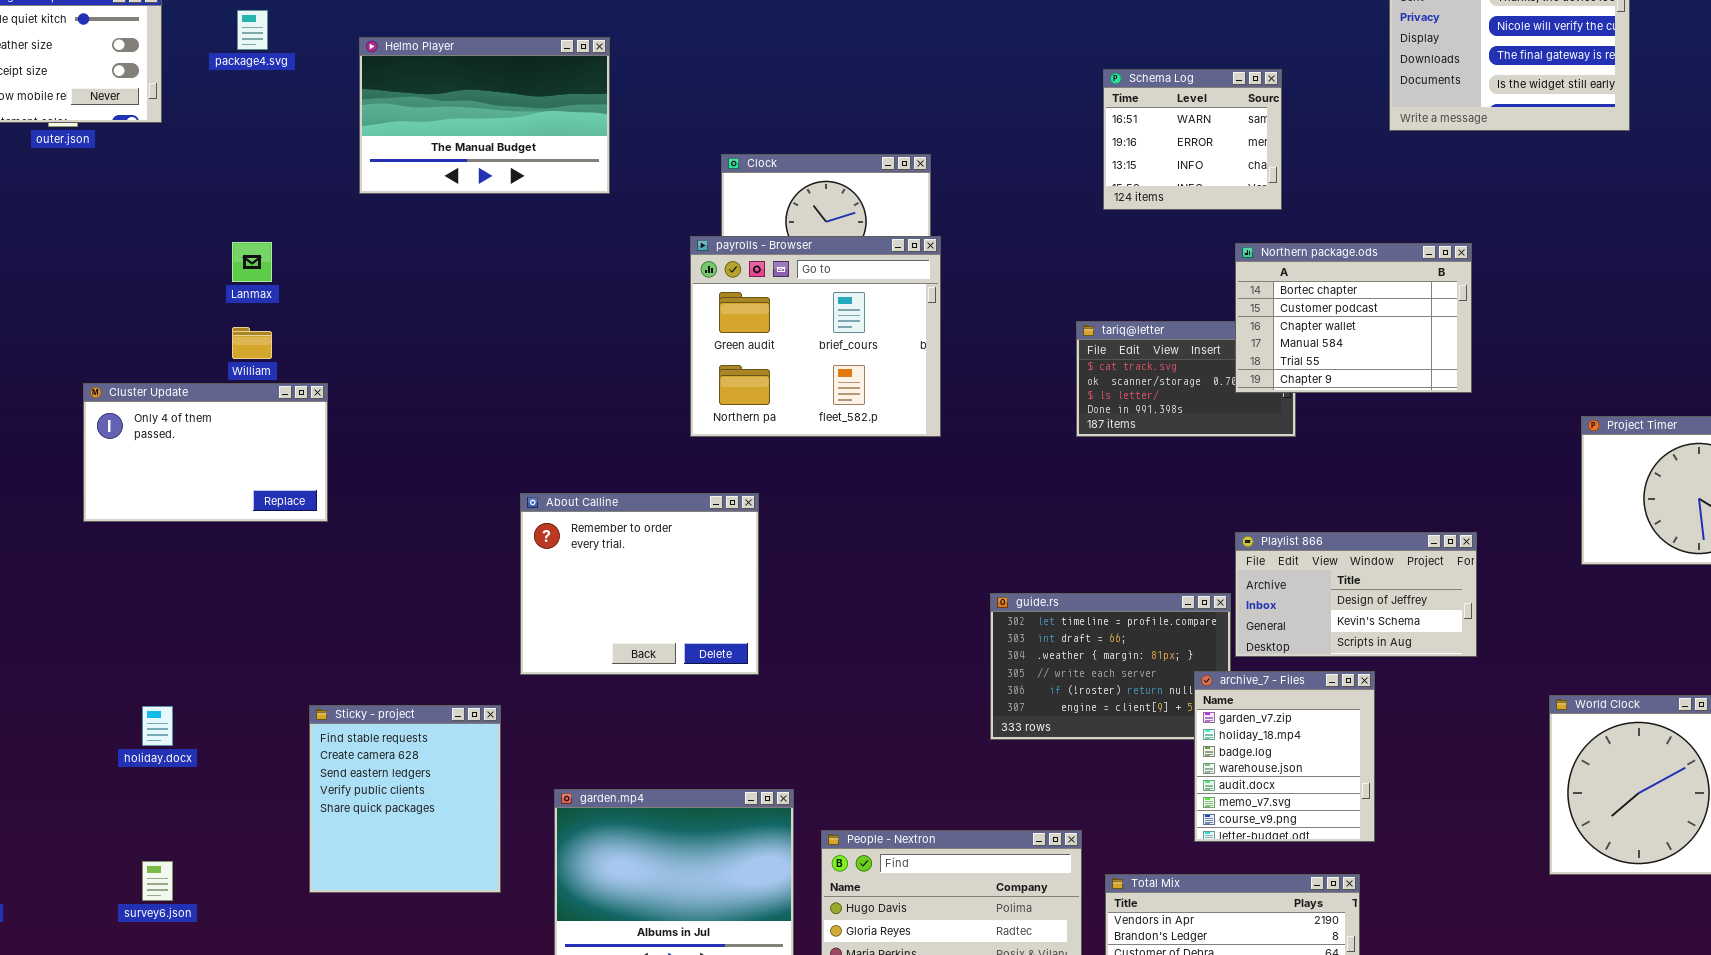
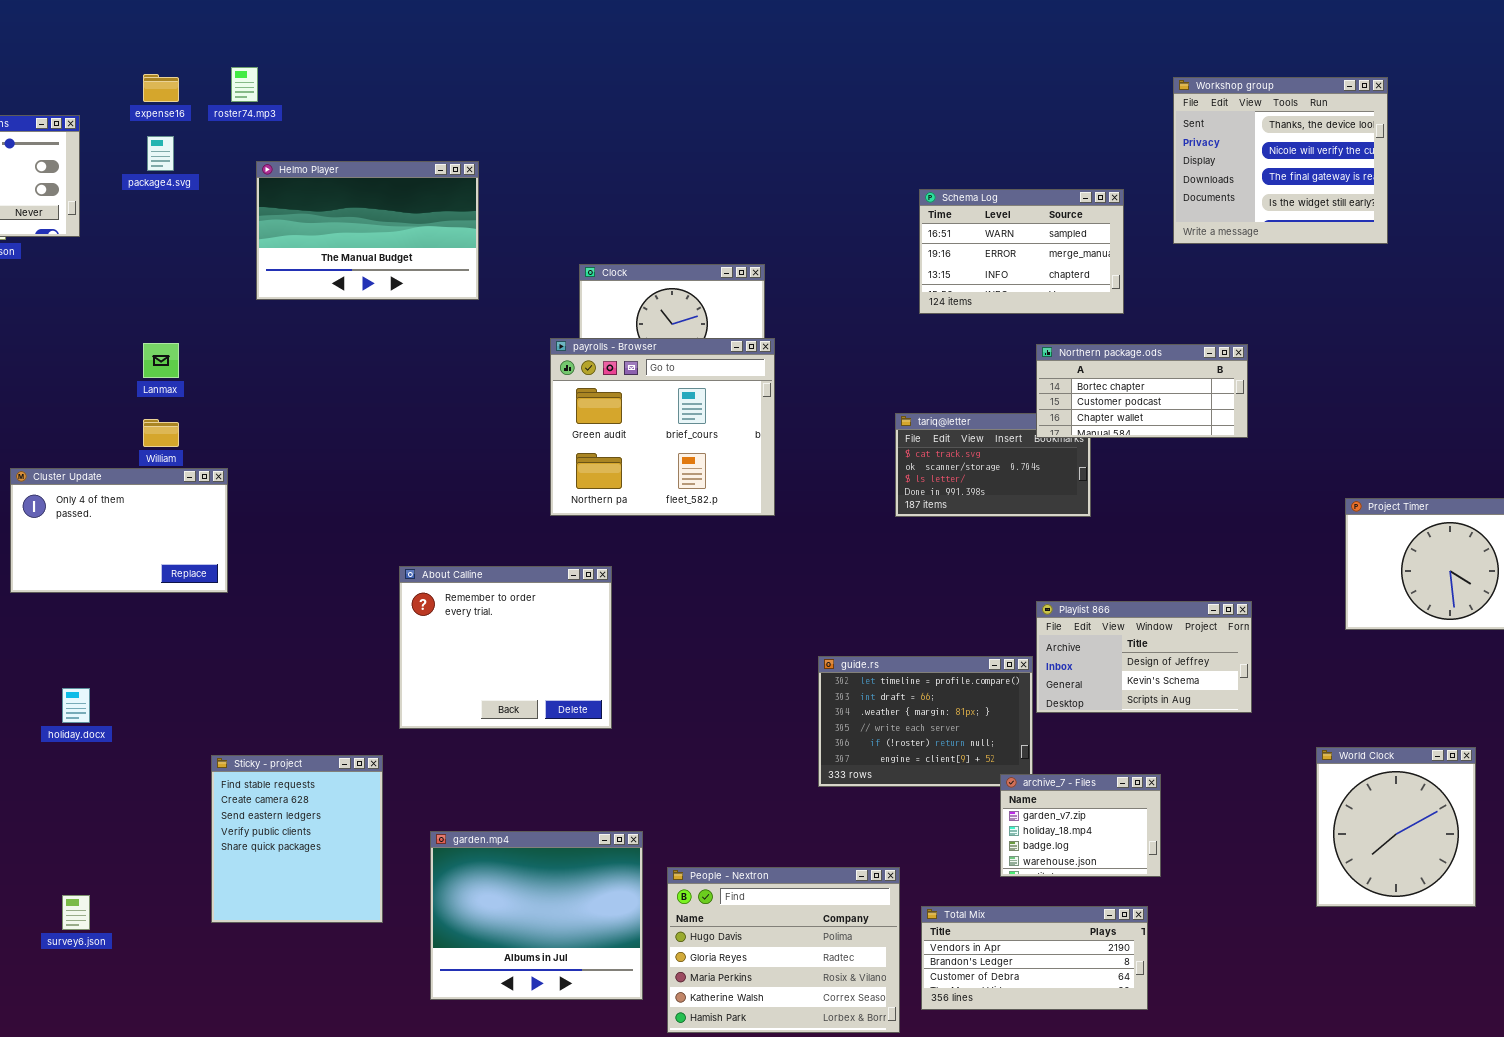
Schema Log: [1103,69,1282,210] -> [919,189,1124,314], resized
Northern package.ods: [1235,243,1472,393] -> [1036,344,1248,438], resized
archive_7 - Files: [1194,671,1375,842] -> [1000,774,1161,877], resized
holiday.docx: [142,706,173,746] -> [62,688,90,723], moved

